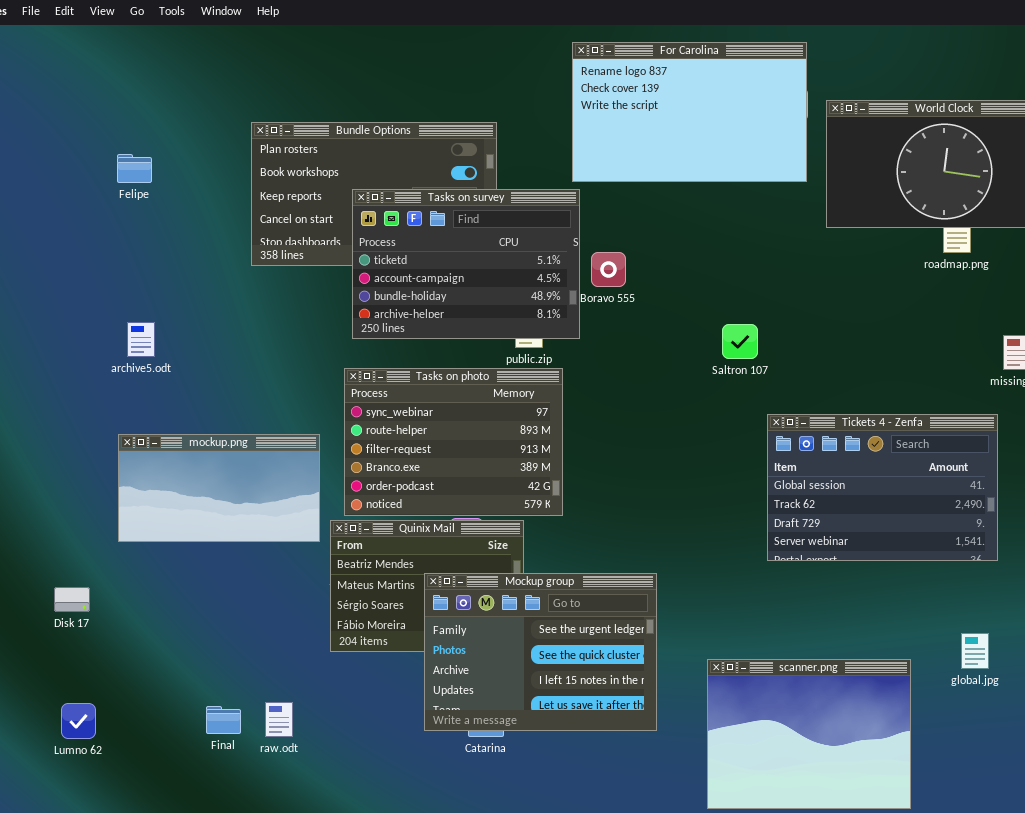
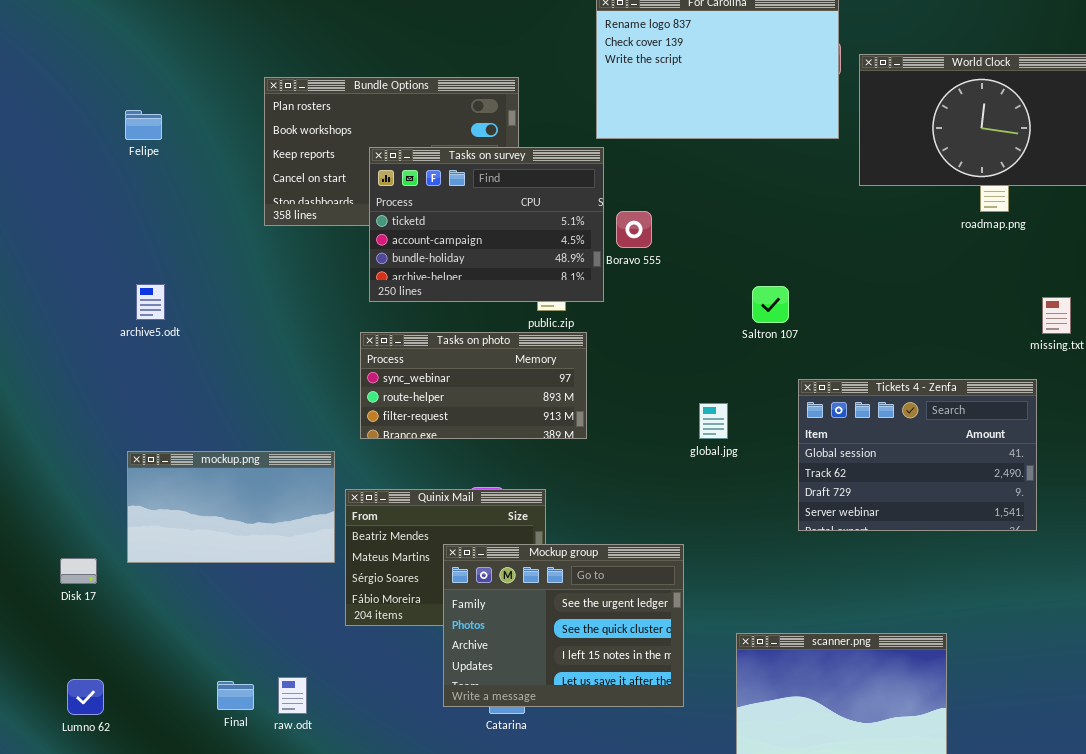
Tasks on photo: [344,368,563,516] -> [360,332,587,439], resized
mockup.png: [118,434,320,542] -> [127,451,335,563], moved
global.jpg: [961,633,989,669] -> [699,403,728,439], moved

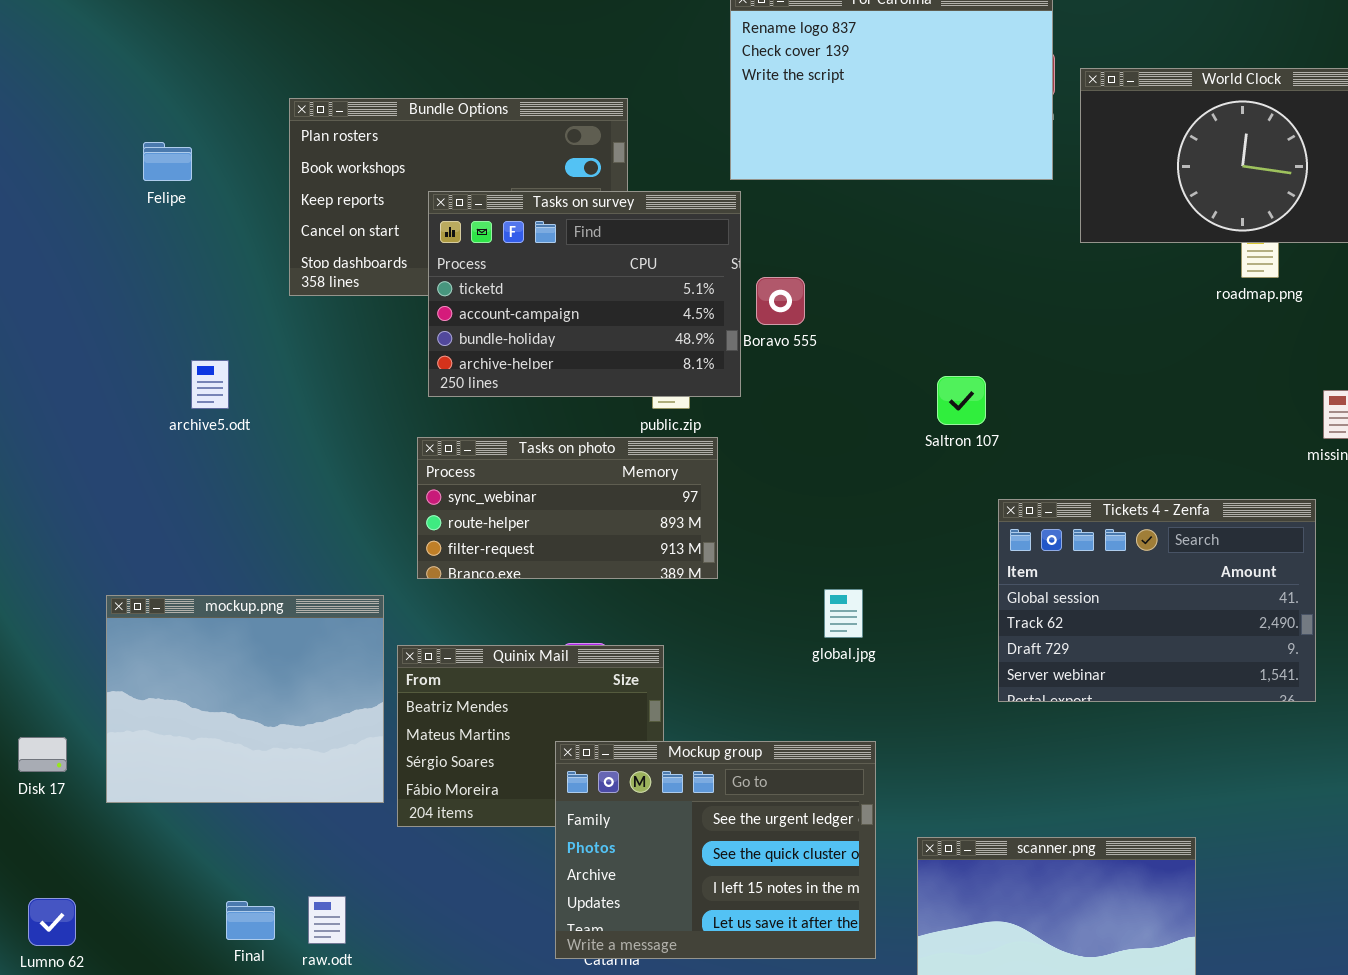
Felipe: [125,110,162,140] -> [143,142,192,181], moved
archive5.odt: [136,284,165,320] -> [191,360,229,409], moved
global.jpg: [699,403,728,439] -> [824,589,863,638], moved
mockup.png: [127,451,335,563] -> [106,595,384,803], resized
Mockup group: [443,544,684,707] -> [555,741,876,959], moved

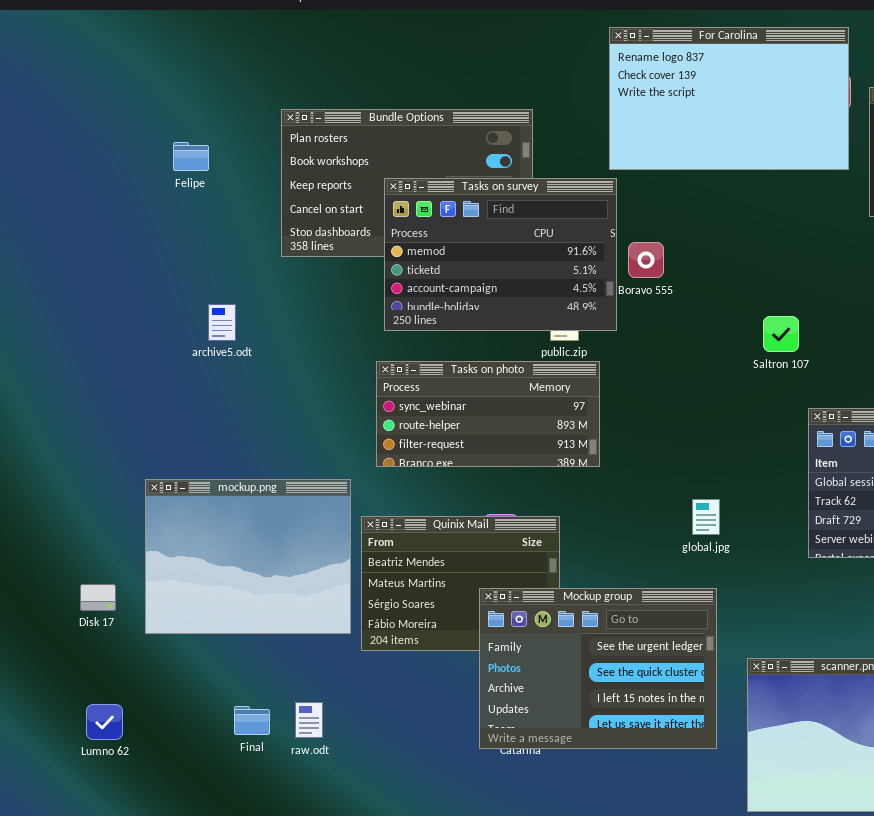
Tasks on survey: [428,191,741,397] -> [384,178,617,331], scrolled up 1 row
global.jpg: [824,589,863,638] -> [692,499,720,535], moved

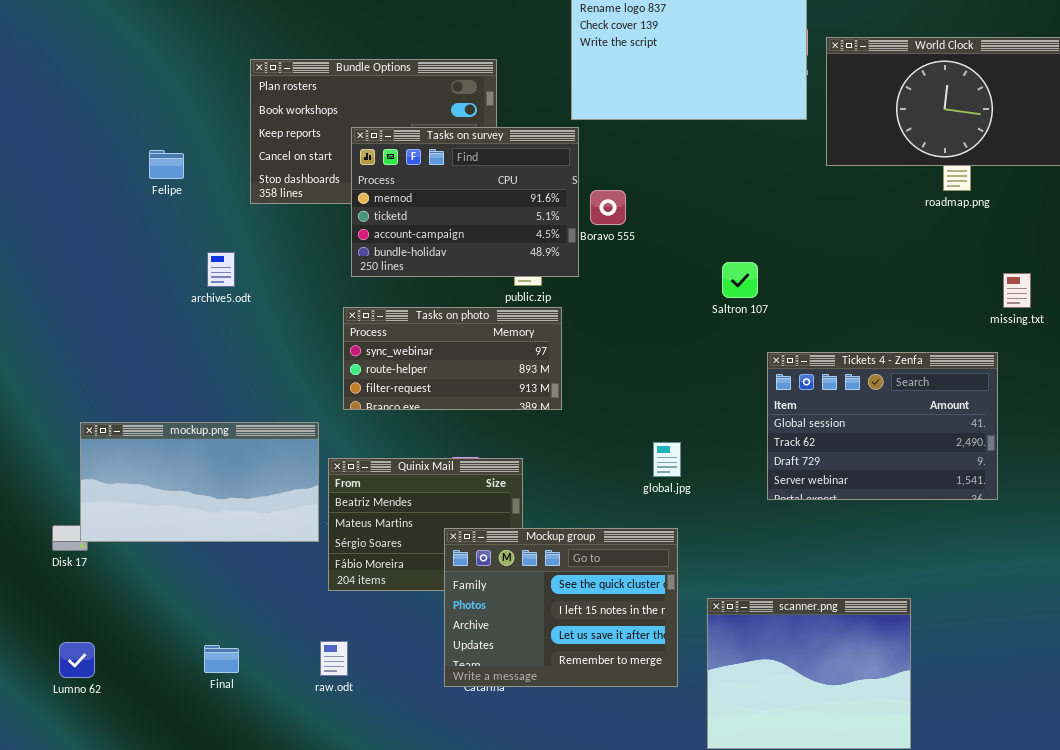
Felipe: [173,142,209,171] -> [149,150,184,179], moved
archive5.odt: [208,304,236,341] -> [207,252,235,287], moved
mockup.png: [145,479,351,634] -> [80,422,319,542], resized
Mockup group: [479,588,717,749] -> [444,528,678,687], scrolled down 1 row
raw.odt: [295,702,323,738] -> [320,641,348,676], moved

